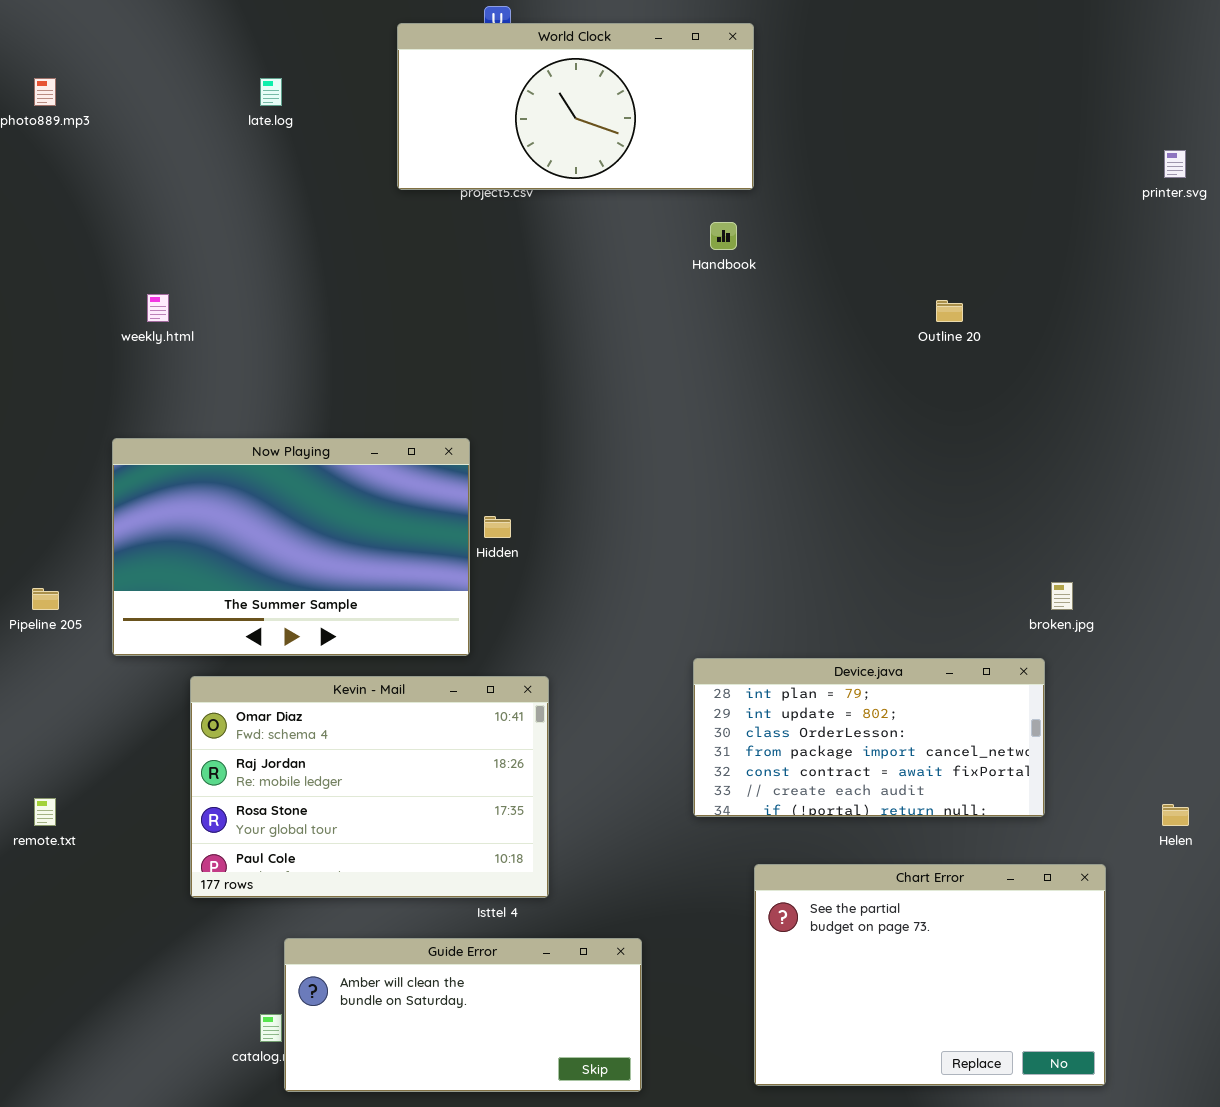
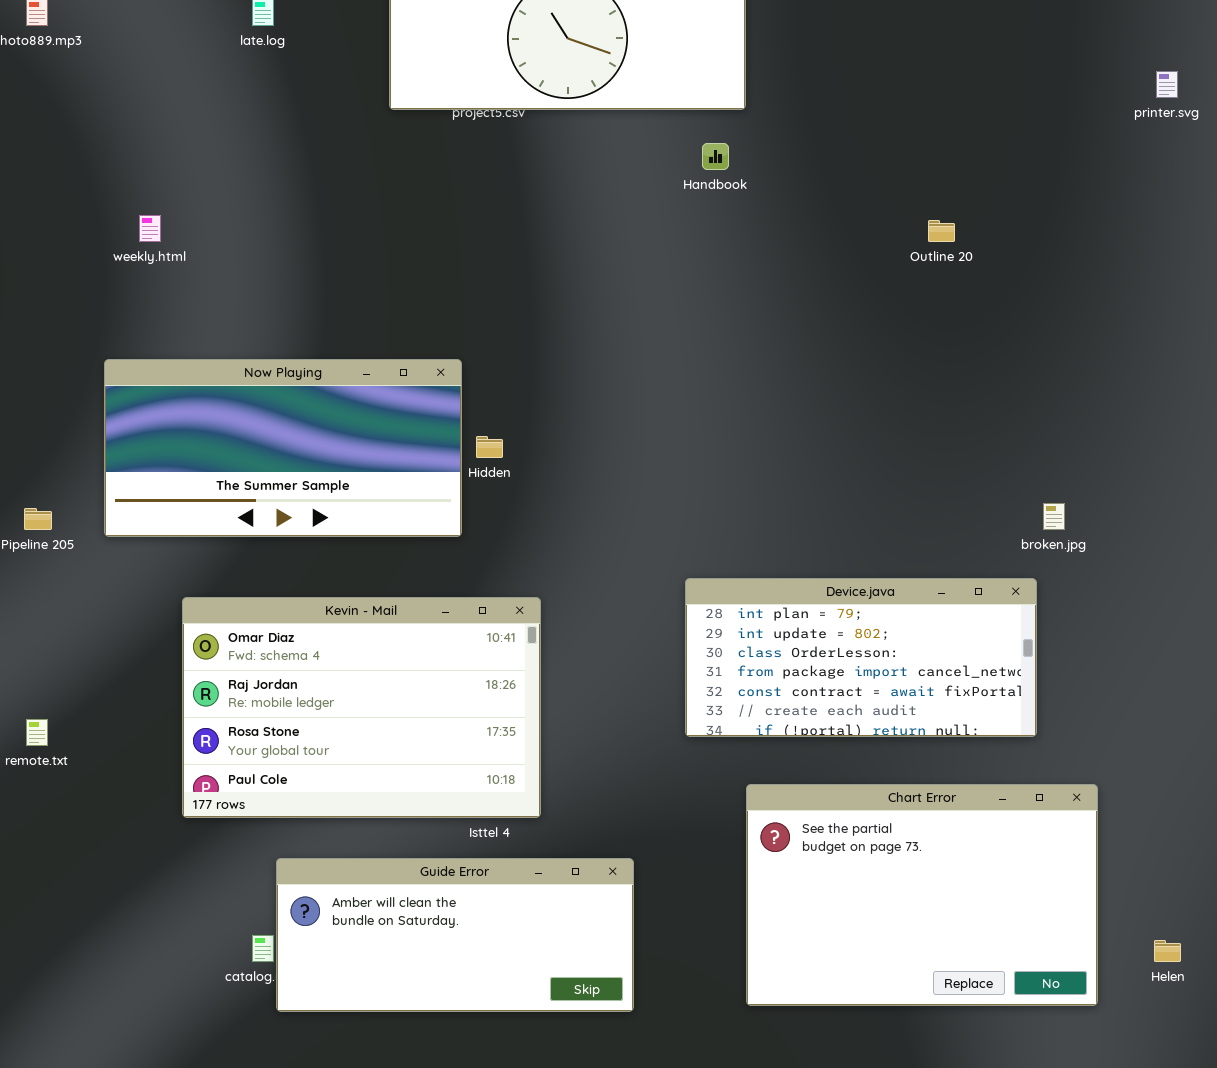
Now Playing: [112,438,470,656] -> [104,359,462,537], resized
Helen: [1162,804,1189,826] -> [1154,940,1181,962], moved

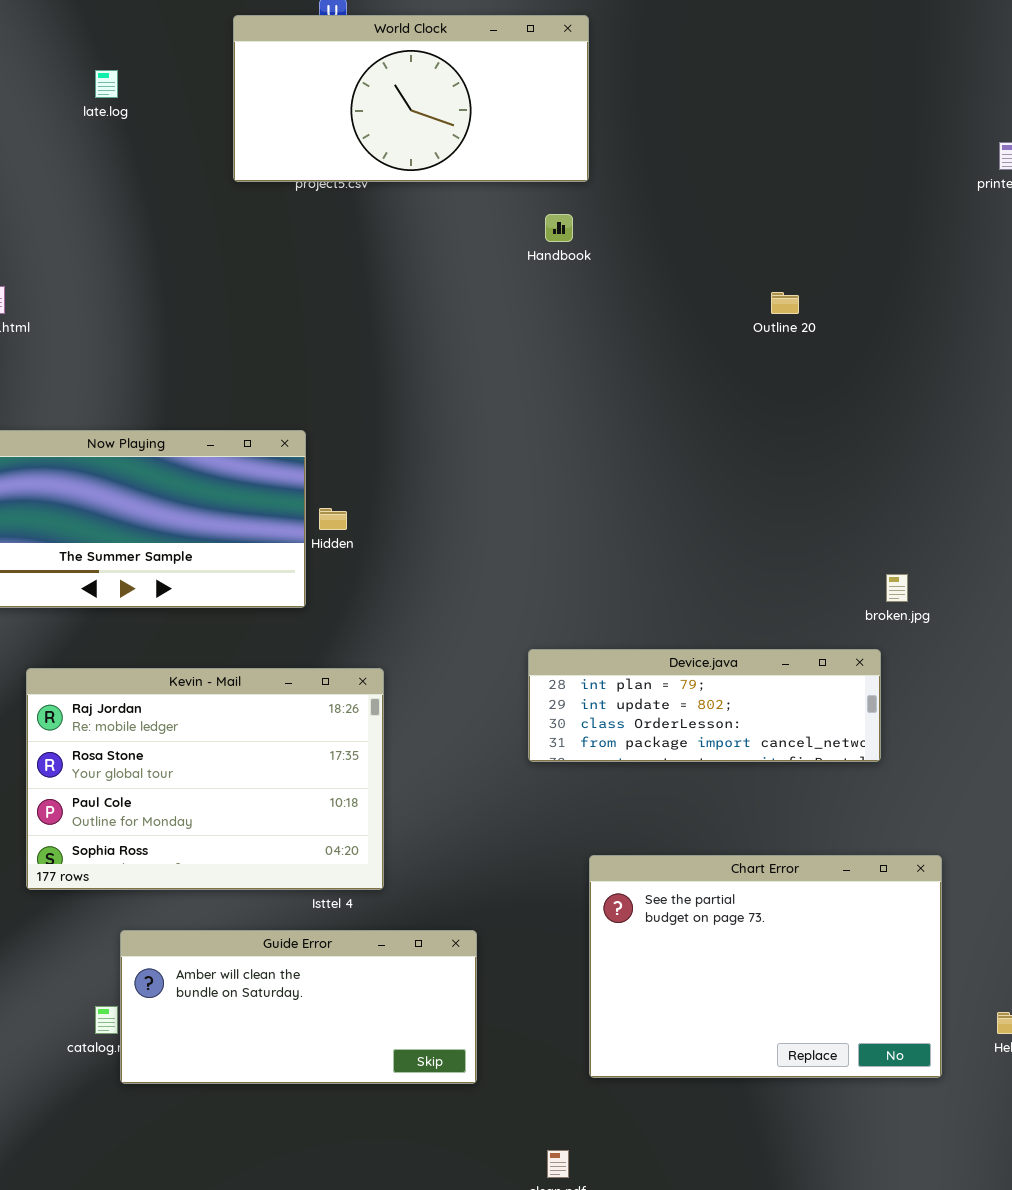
Device.java: [685,578,1037,737] -> [528,649,881,762], resized
Kevin - Mail: [182,597,541,818] -> [26,668,384,890], scrolled down 1 row

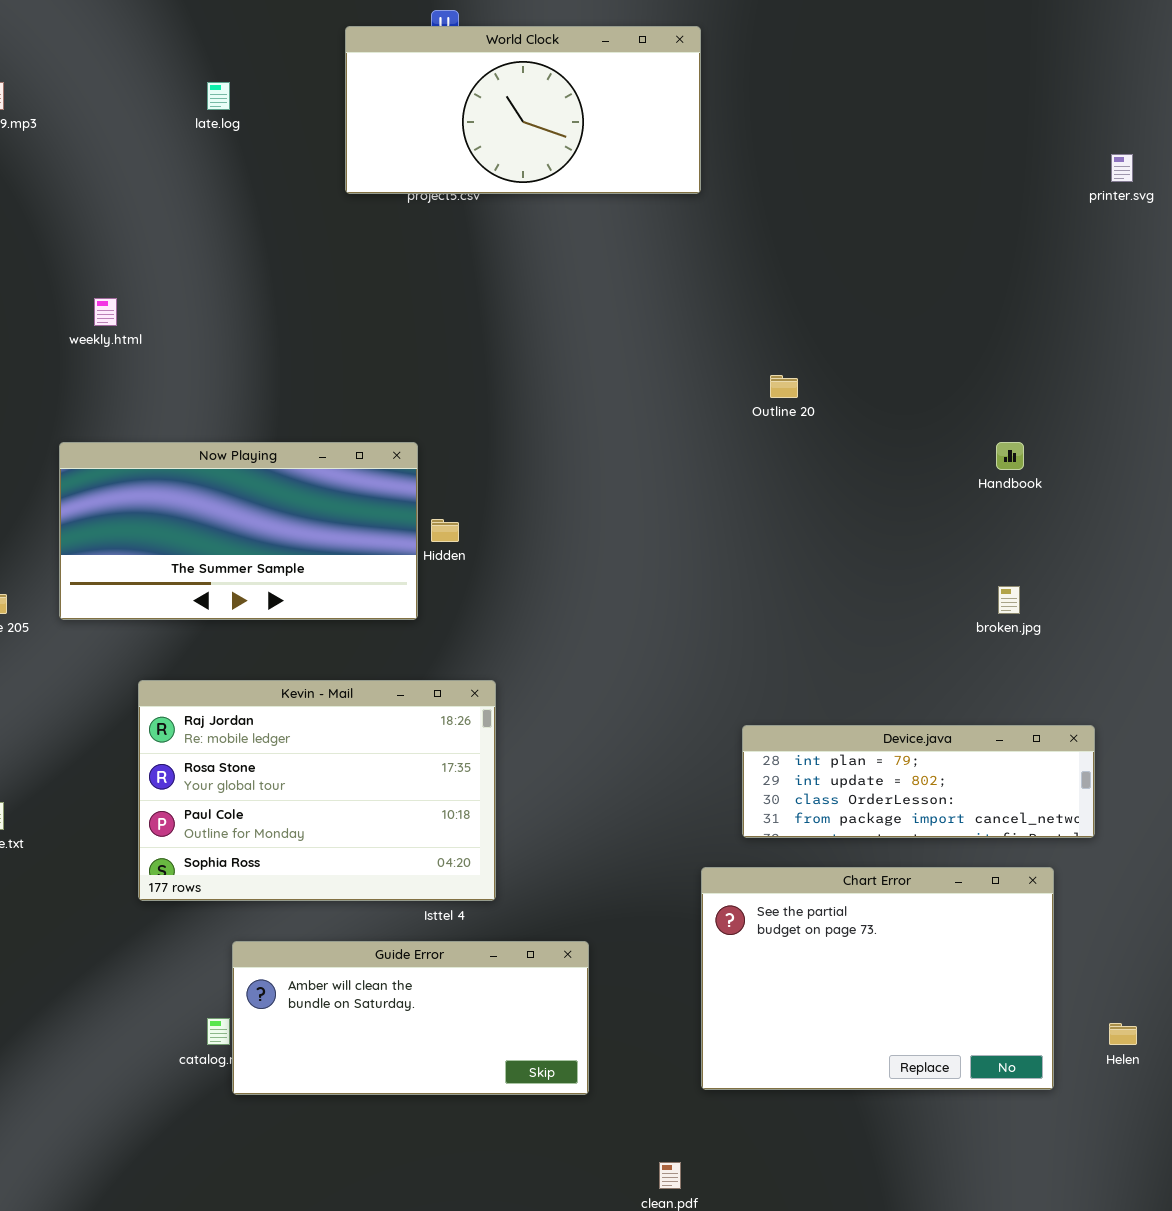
Handbook: [545,214,573,242] -> [996,442,1024,470], moved
Outline 20: [771,292,799,314] -> [770,375,798,398], moved
Device.java: [528,649,881,762] -> [742,725,1095,838], moved

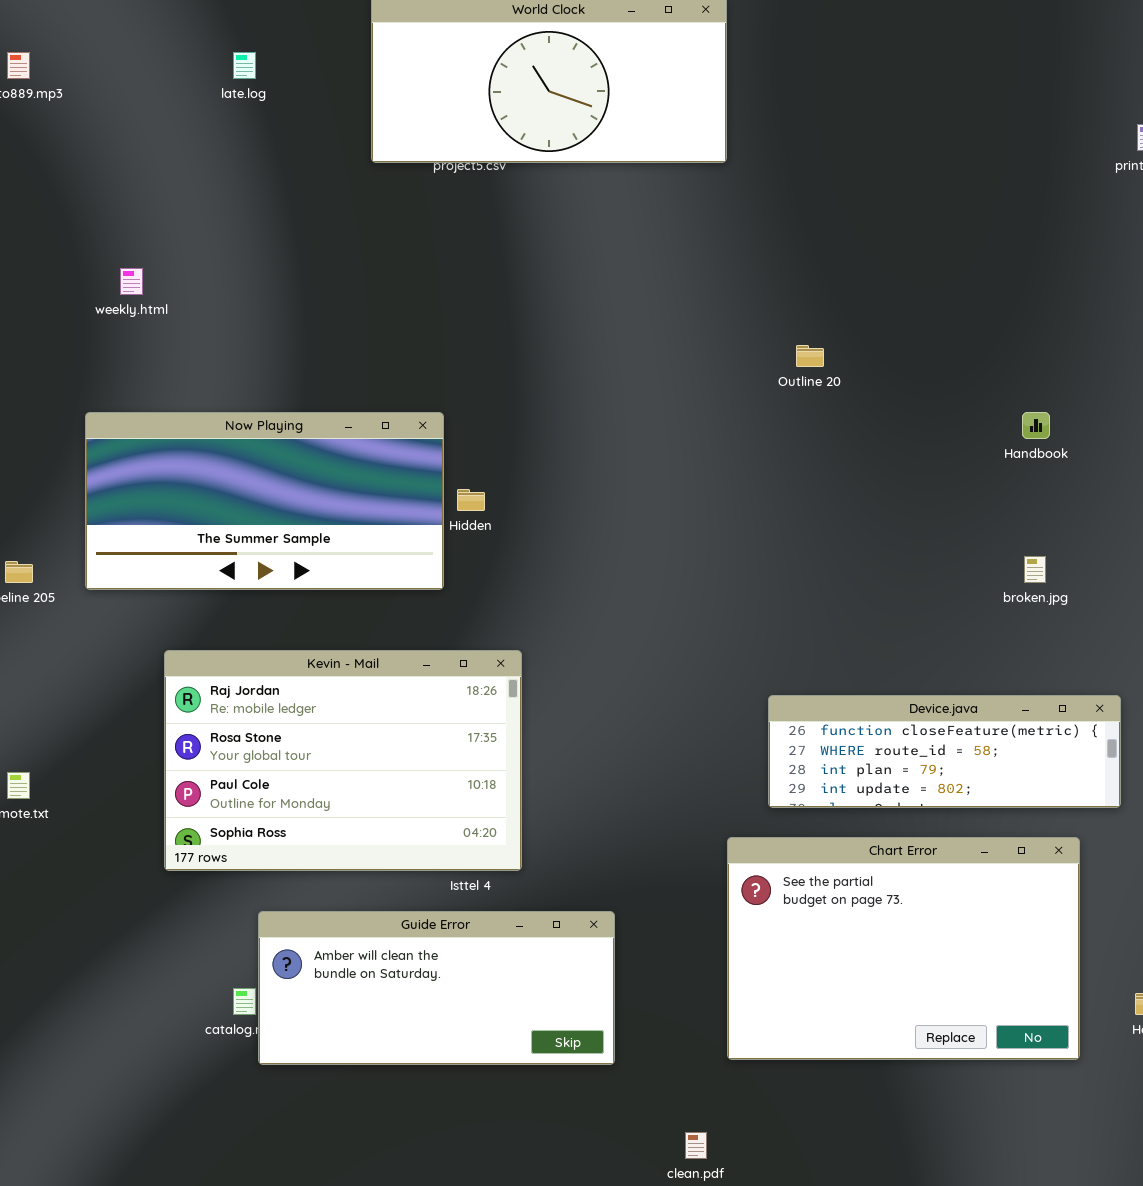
Device.java: [742,725,1095,838] -> [768,695,1121,808], scrolled up 2 rows

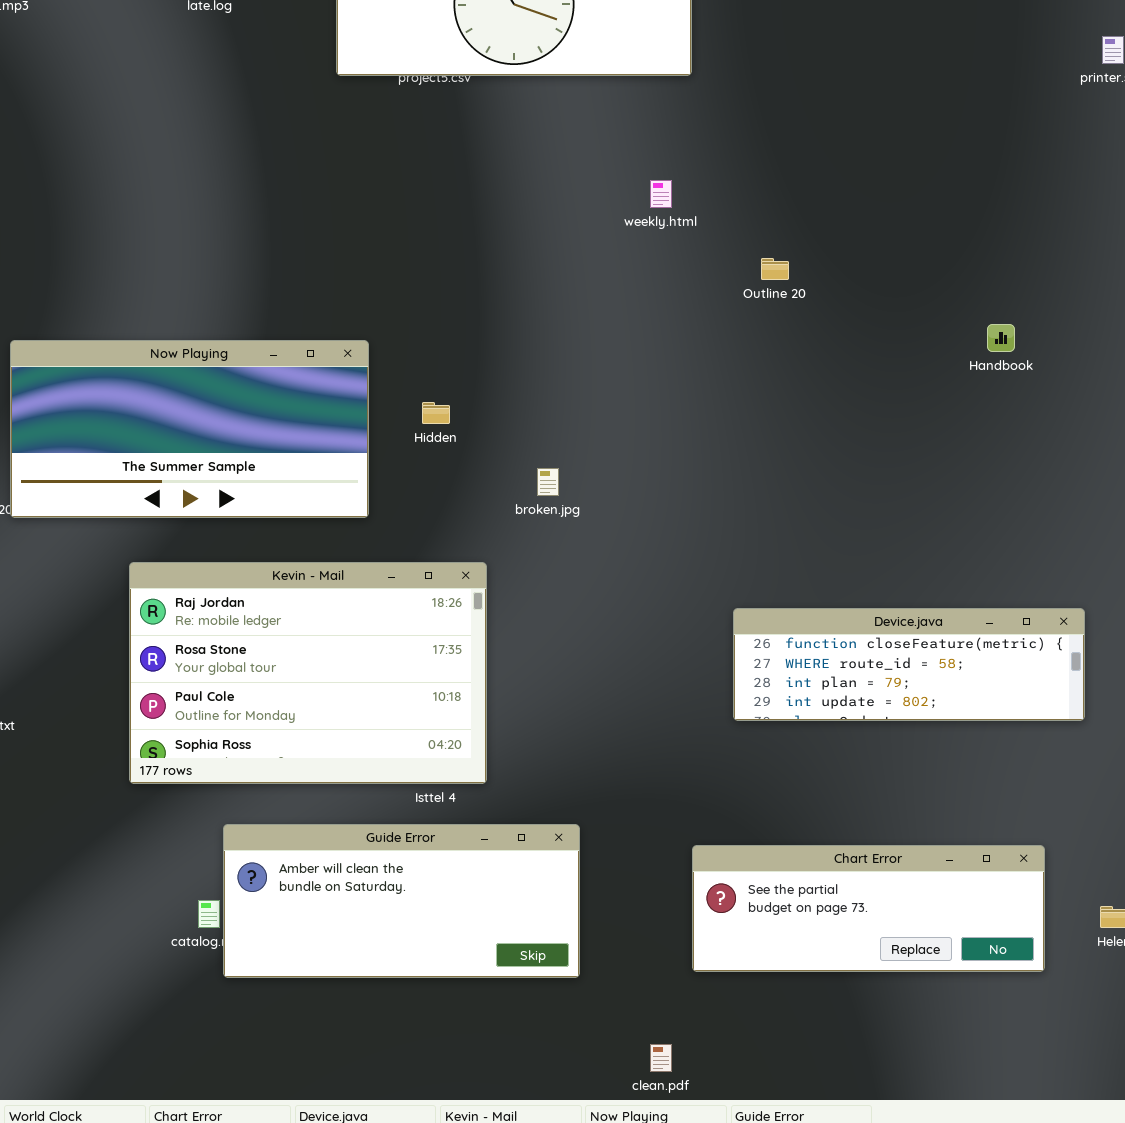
weekly.html: [120,268,143,295] -> [650,180,672,208], moved
Now Playing: [85,412,444,590] -> [10,340,369,518], moved
broken.jpg: [1024,556,1046,583] -> [537,468,559,496], moved
Chart Error: [727,837,1080,1060] -> [692,845,1045,972], resized

